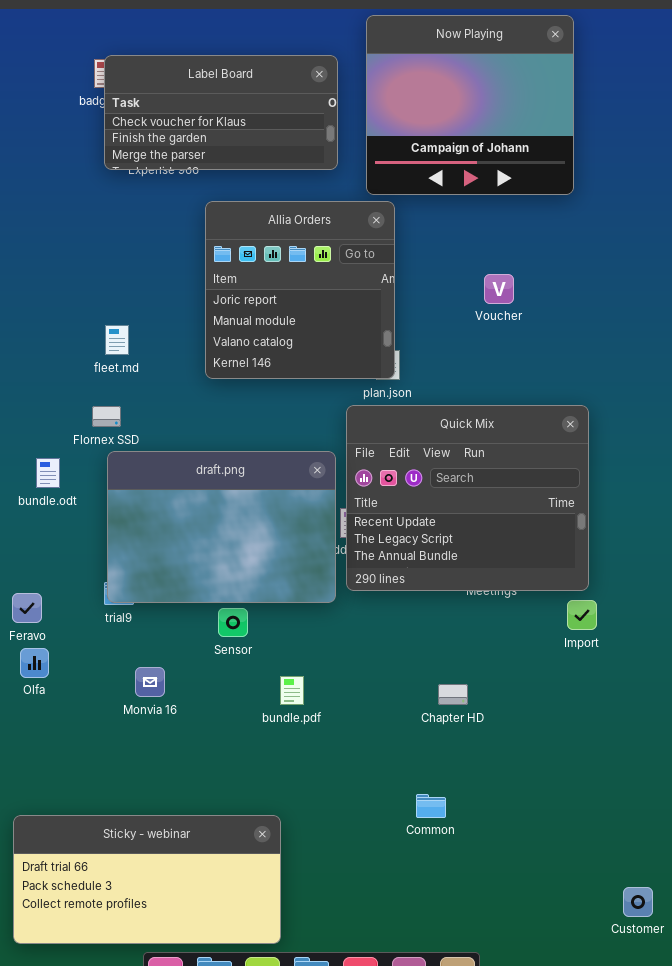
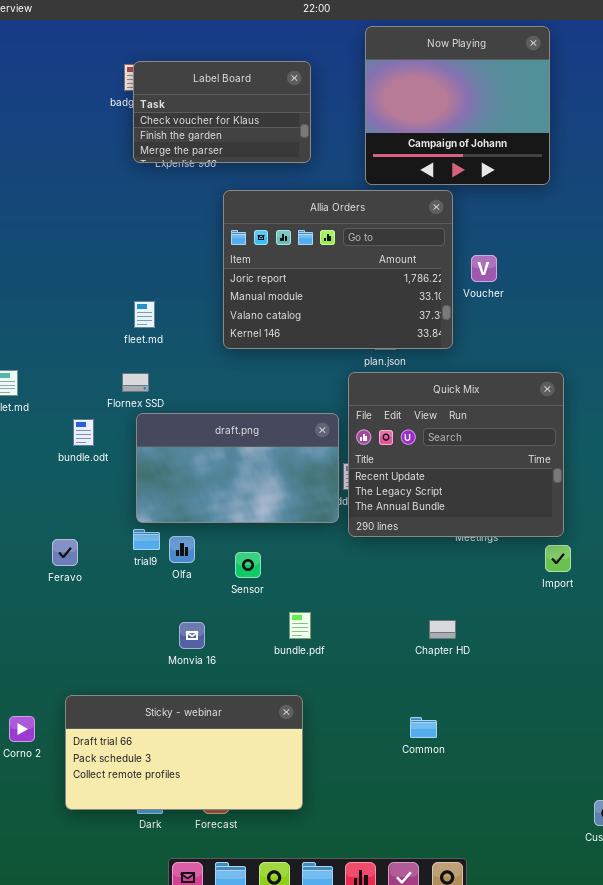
Label Board: [104,55,338,170] -> [133,61,311,163], resized
Allia Orders: [205,201,395,379] -> [223,190,453,349], resized
draft.png: [107,451,336,603] -> [136,413,339,523], resized
Olfa: [20,648,49,678] -> [169,536,195,563], moved
Monvia 16: [135,667,165,697] -> [179,622,205,649], moved
Sticky - webinar: [13,815,281,944] -> [65,695,303,810], moved

